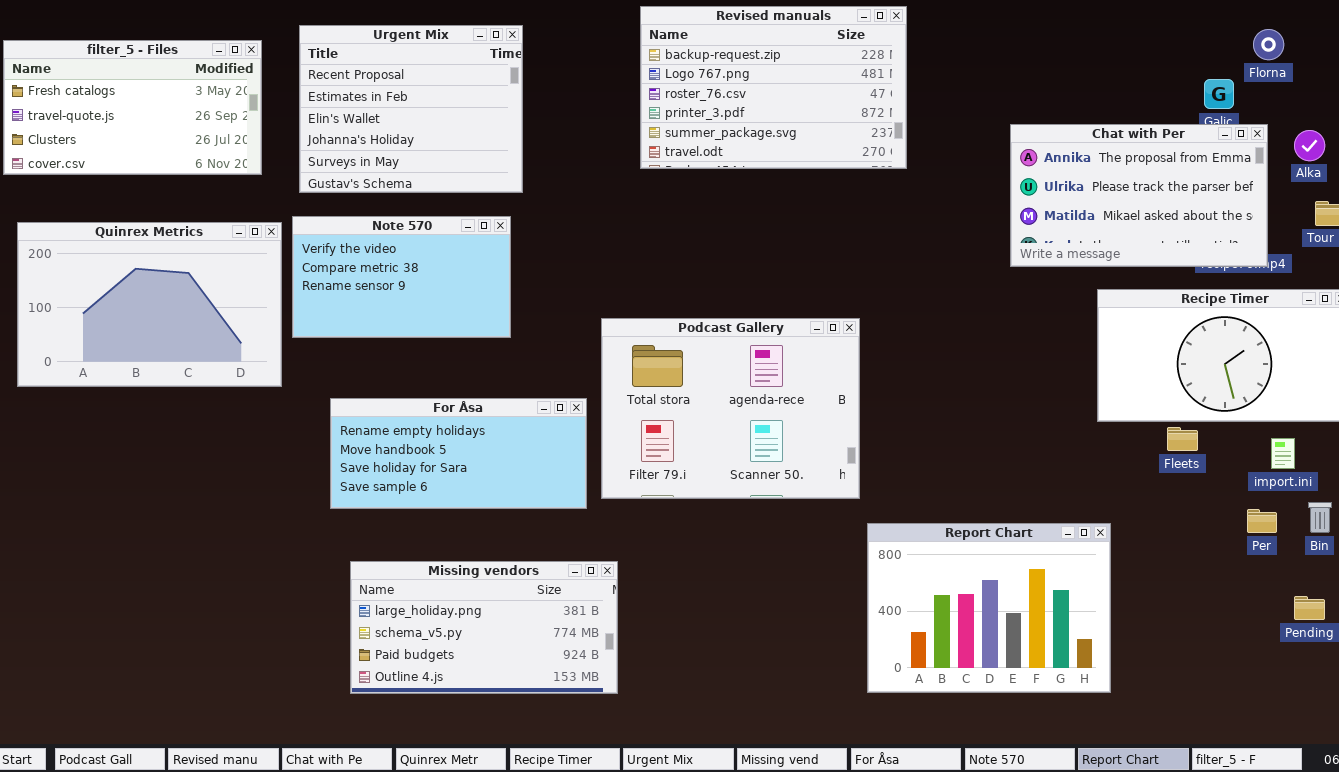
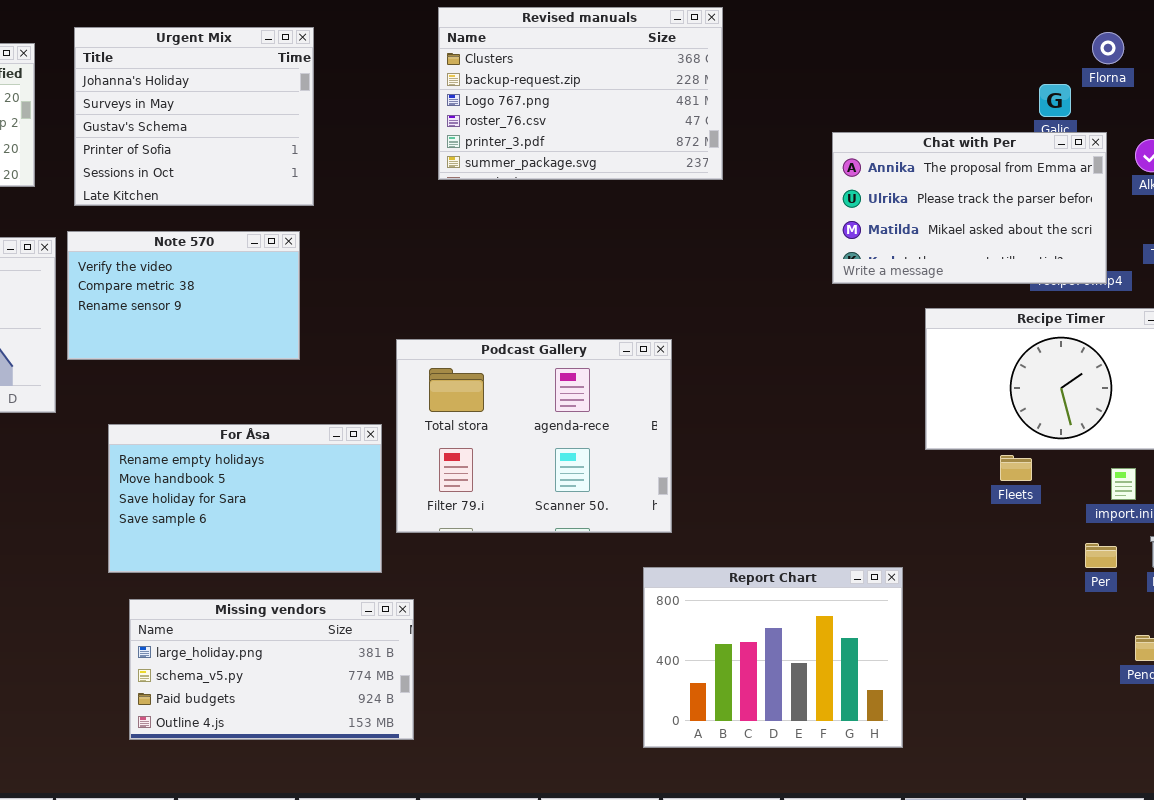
Revised manuals: [640,6,907,169] -> [438,7,723,180], scrolled up 1 row
Urgent Mix: [299,25,523,193] -> [74,27,314,206], scrolled down 3 rows
For Åsa: [330,398,587,509] -> [108,424,382,573], resized
Report Chart: [867,523,1111,693] -> [643,567,903,748], moved

